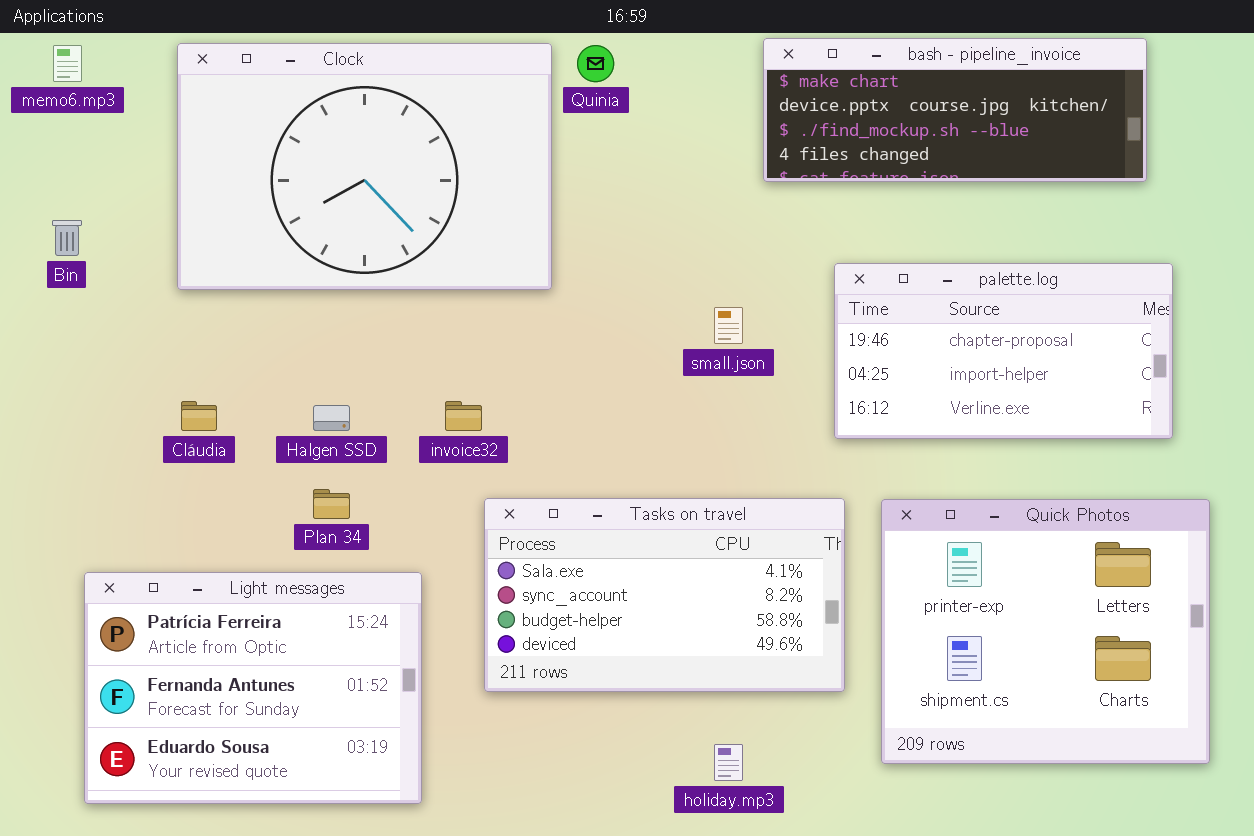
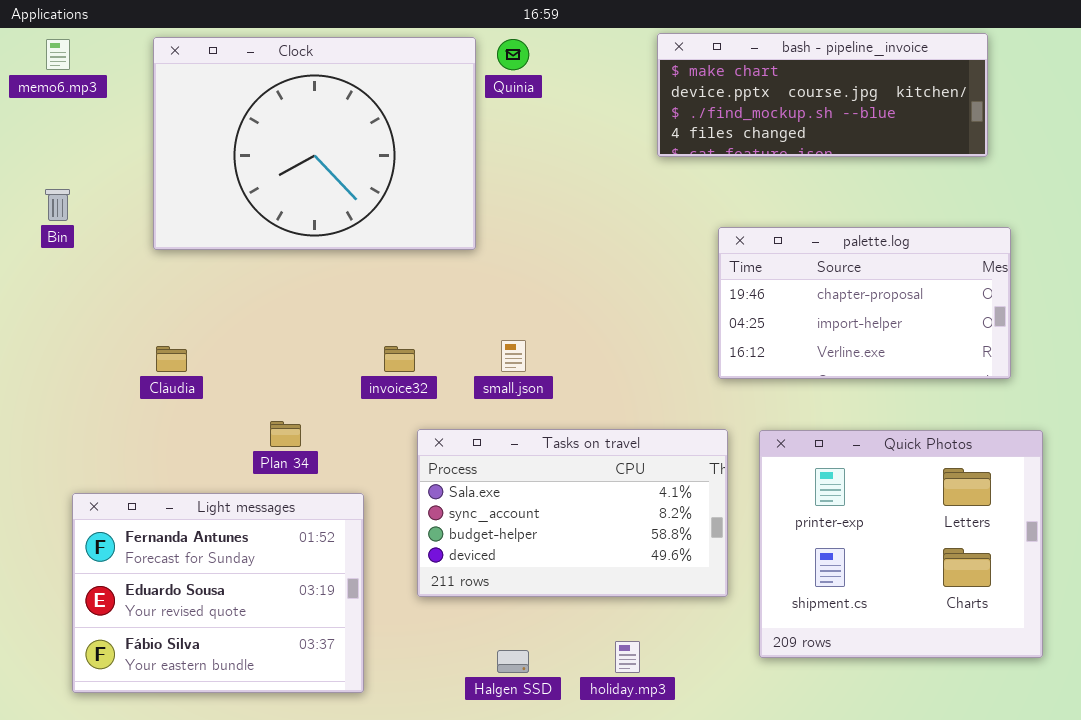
small.json: [714,307,743,344] -> [501,340,526,372], moved
Halgen SSD: [313,405,350,431] -> [497,650,529,673], moved
Light messages: [84,572,422,804] -> [72,493,364,693], scrolled down 1 row

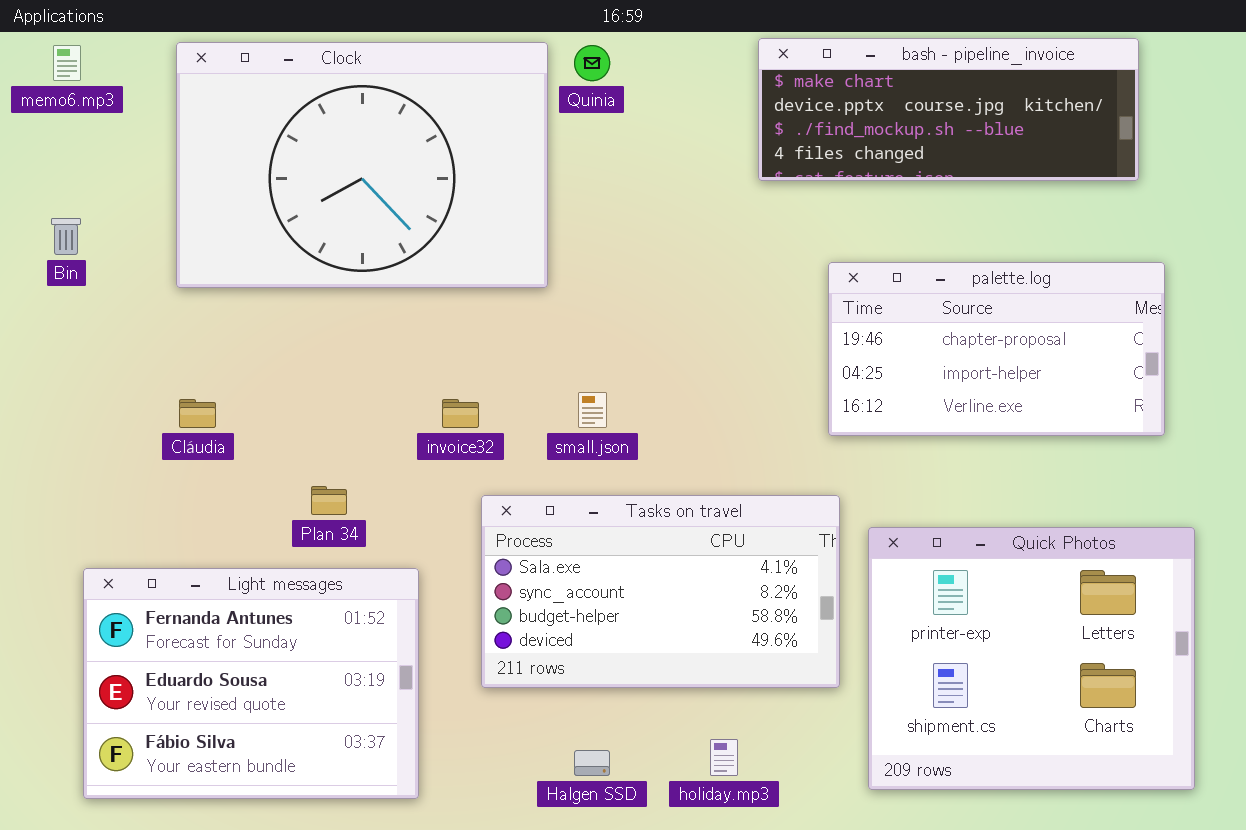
Quick Photos: [759,430,1043,658] -> [868,527,1195,790], moved

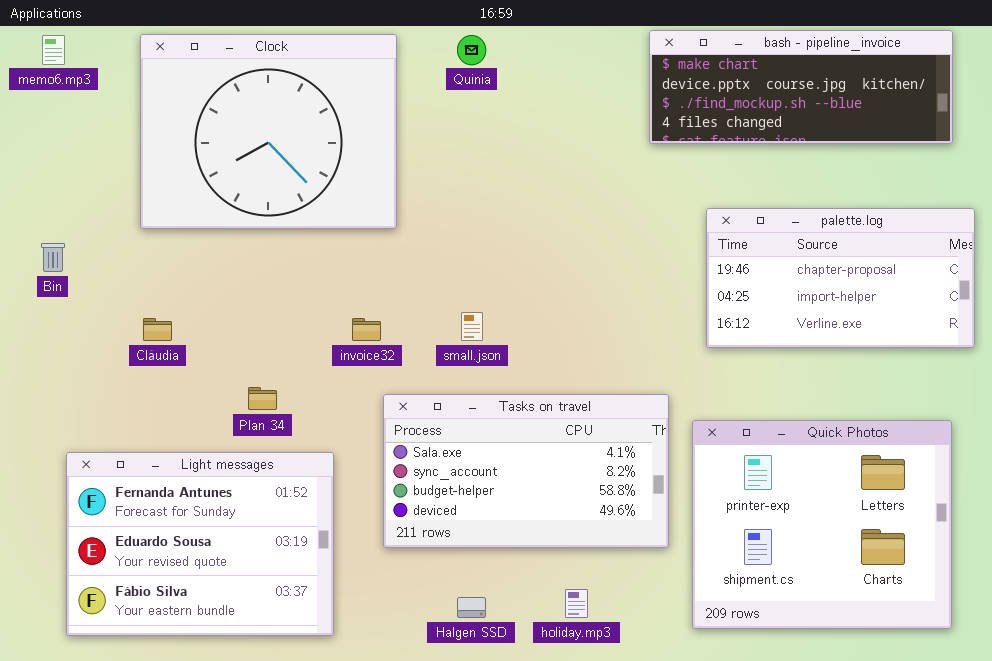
bash - pipeline_invoice: [758,38,1139,181] -> [649,30,953,144], moved
Clock: [176,42,548,288] -> [140,34,397,229], resized
Bin: [51,218,81,255] -> [41,243,65,272], moved
palette.log: [828,262,1165,436] -> [706,208,975,348], moved

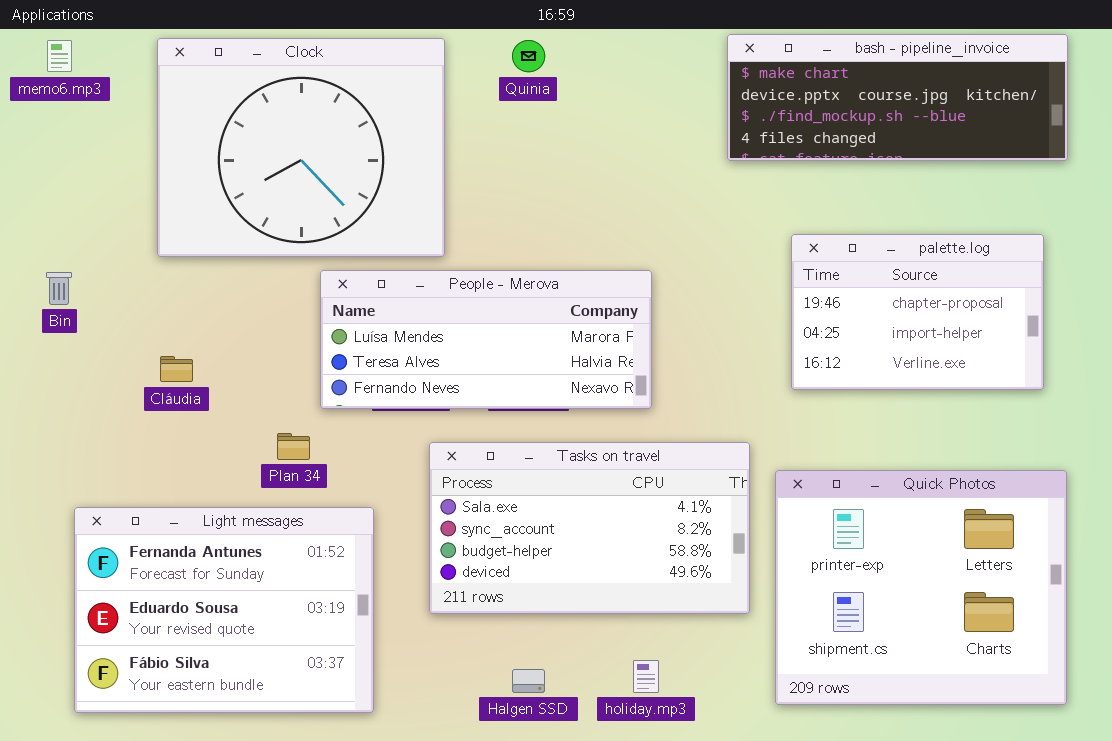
palette.log: [706,208,975,348] -> [791,234,1044,390], resized
People - Merova: none -> [320,270,652,409], opened

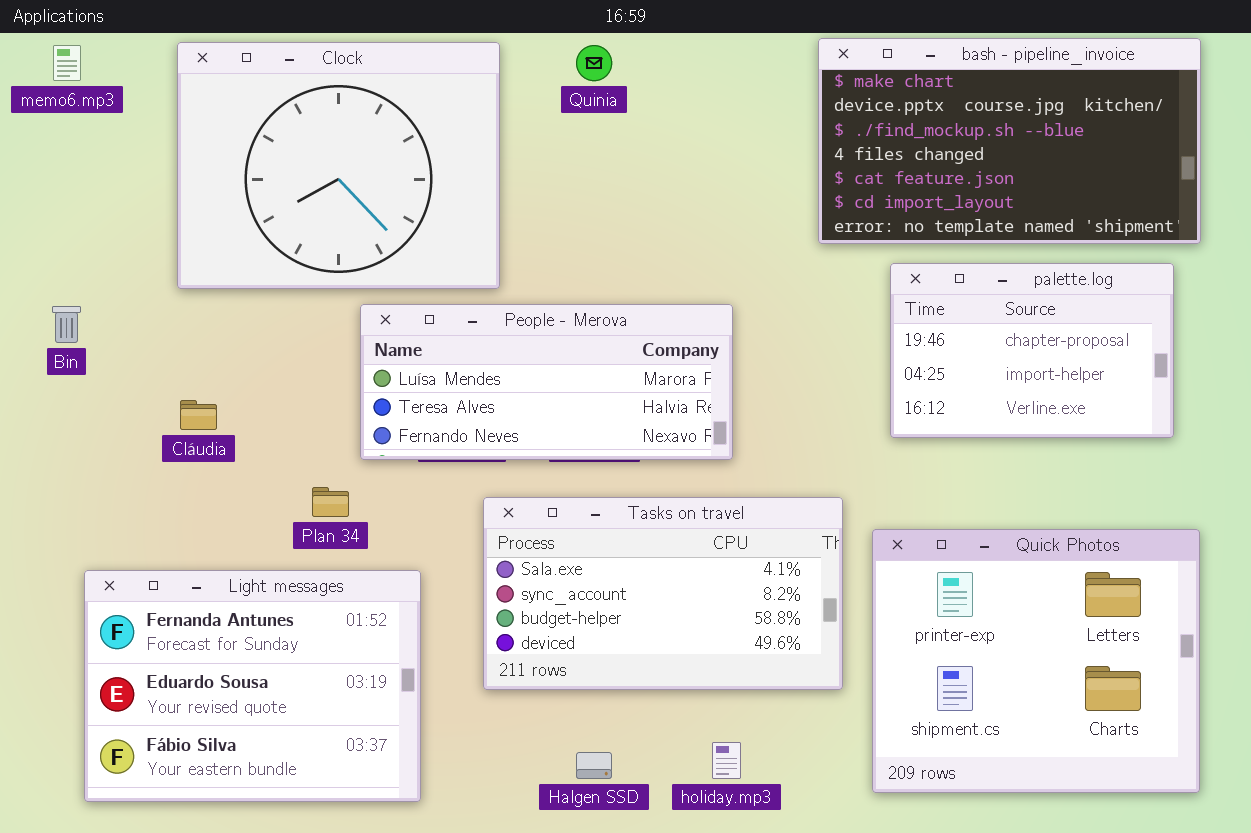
bash - pipeline_invoice: [727,34,1068,161] -> [818,38,1201,244], resized

